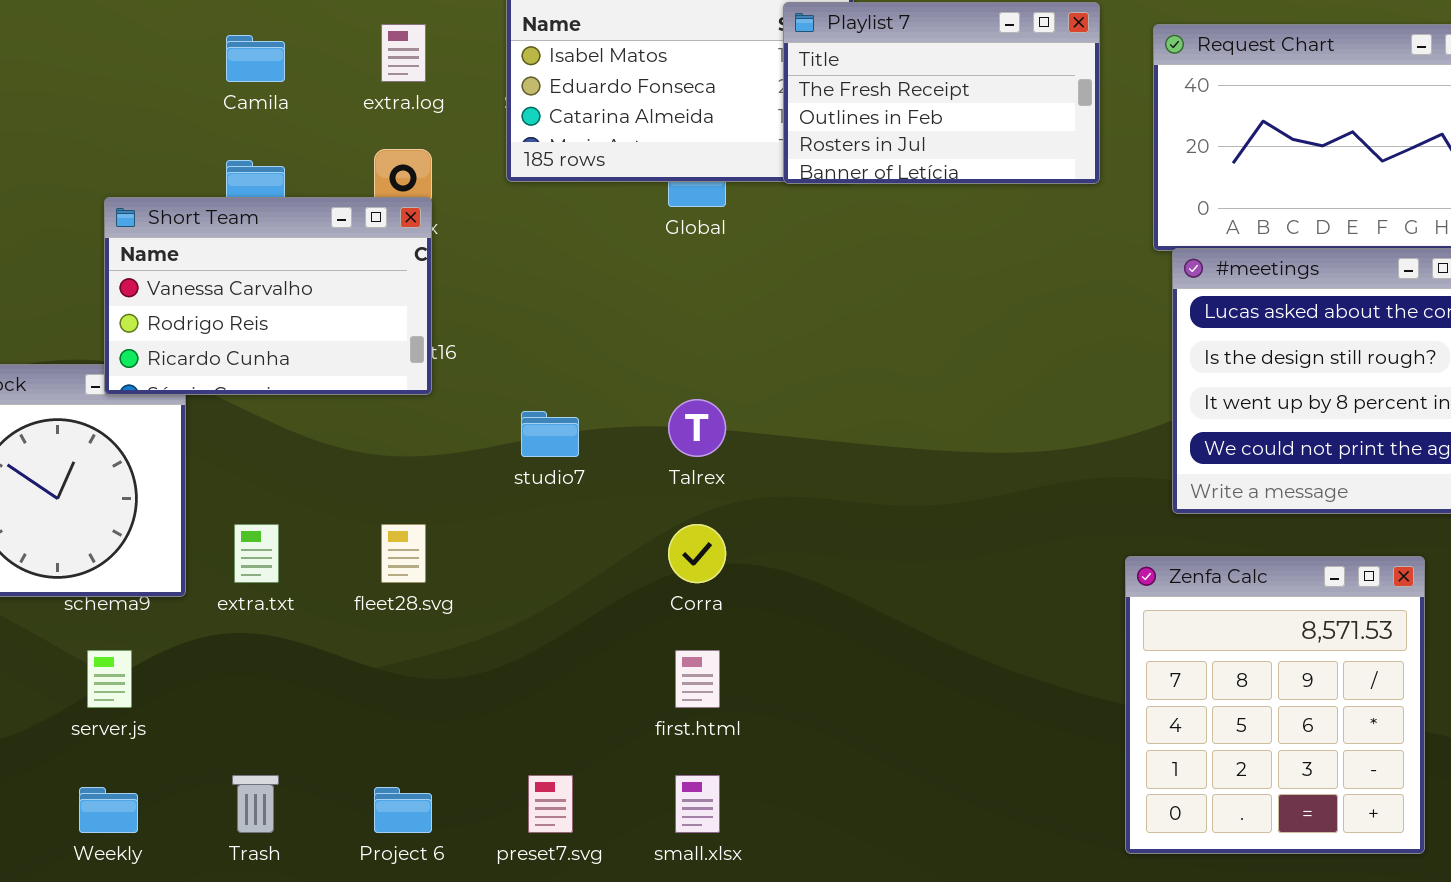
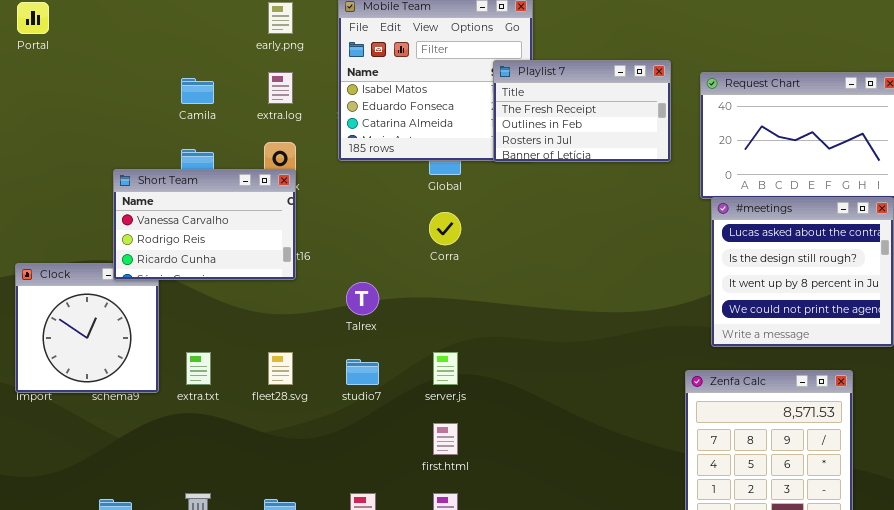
Talrex: [668,399,726,457] -> [346,282,379,315], moved
studio7: [521,411,579,457] -> [346,359,379,385], moved
Corra: [668,524,726,583] -> [429,212,461,245], moved
server.js: [87,650,132,708] -> [433,352,458,385], moved

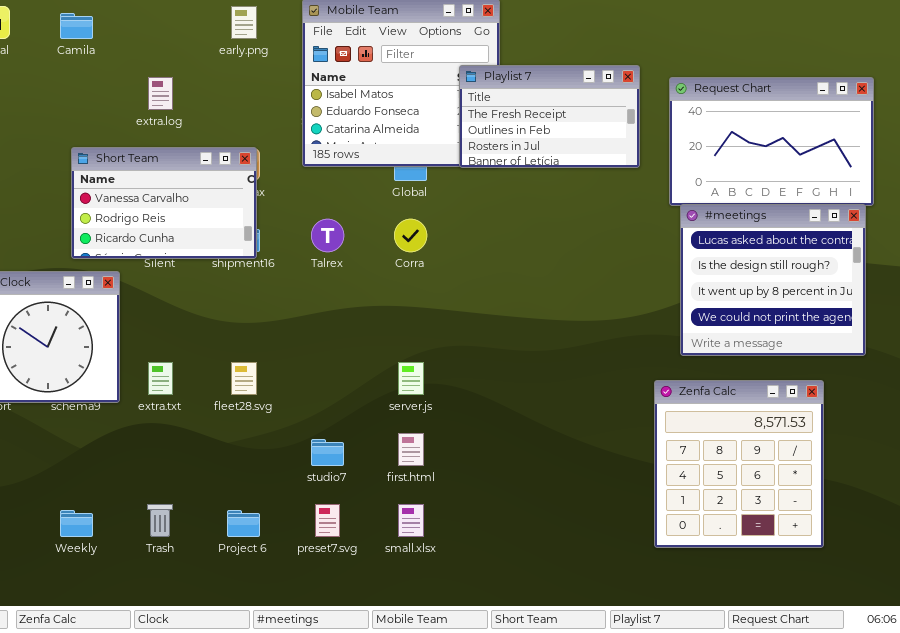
extra.log: [268,72,293,104] -> [148,77,173,110], moved
Camila: [181,78,214,104] -> [60,13,93,39], moved
Short Team: [113,169,296,280] -> [71,147,257,259], moved
Talrex: [346,282,379,315] -> [311,219,344,252], moved
studio7: [346,359,379,385] -> [311,439,344,466], moved

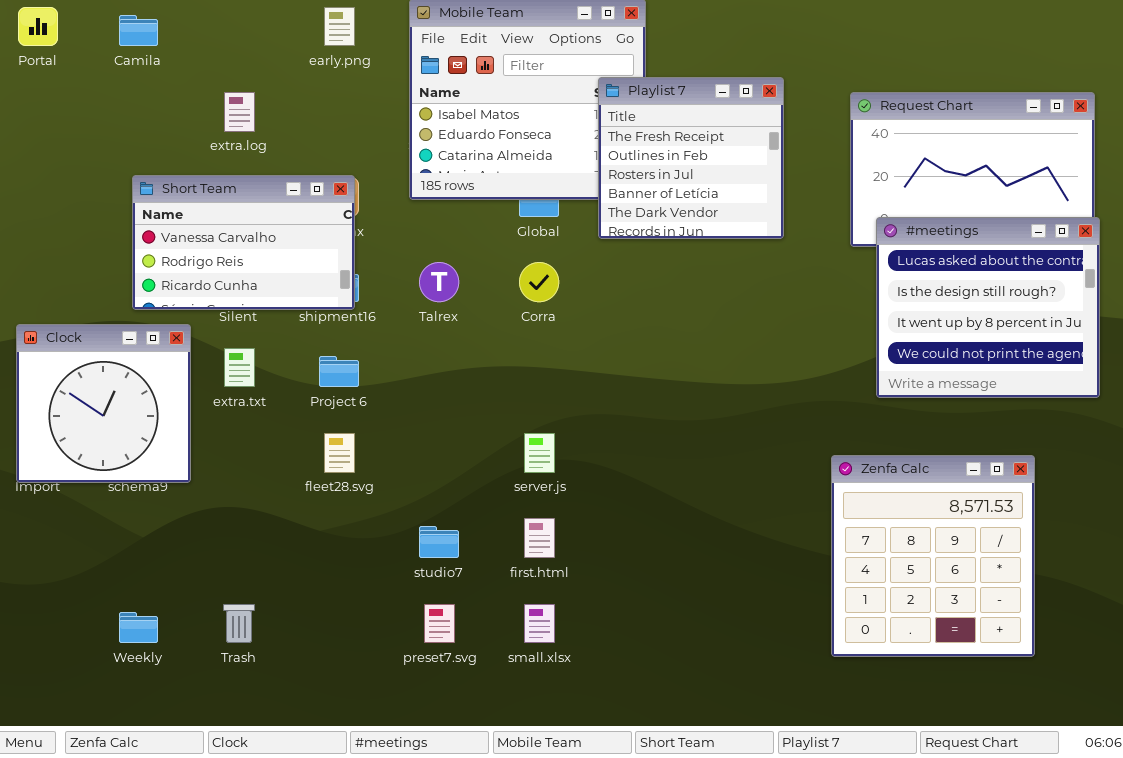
Playlist 7: [459,65,640,168] -> [598,77,784,239], resized
#meetings: [680,204,866,356] -> [876,217,1100,398], moved
extra.txt: [148,362,173,395] -> [224,348,255,387], moved
Project 6: [227,510,260,537] -> [319,356,359,387], moved

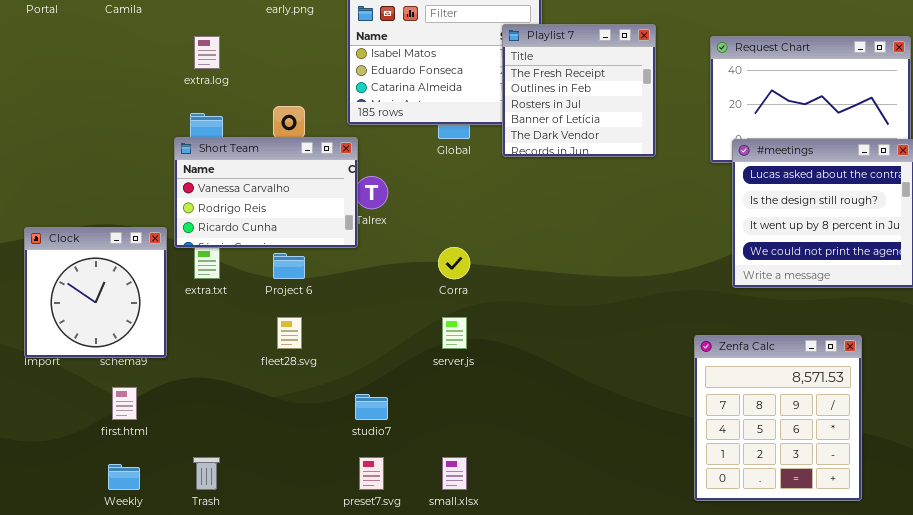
Short Team: [132,175,355,310] -> [174,137,358,248], moved
Corra: [519,262,559,302] -> [438,247,470,279], moved
first.html: [524,518,555,558] -> [112,387,137,420], moved

